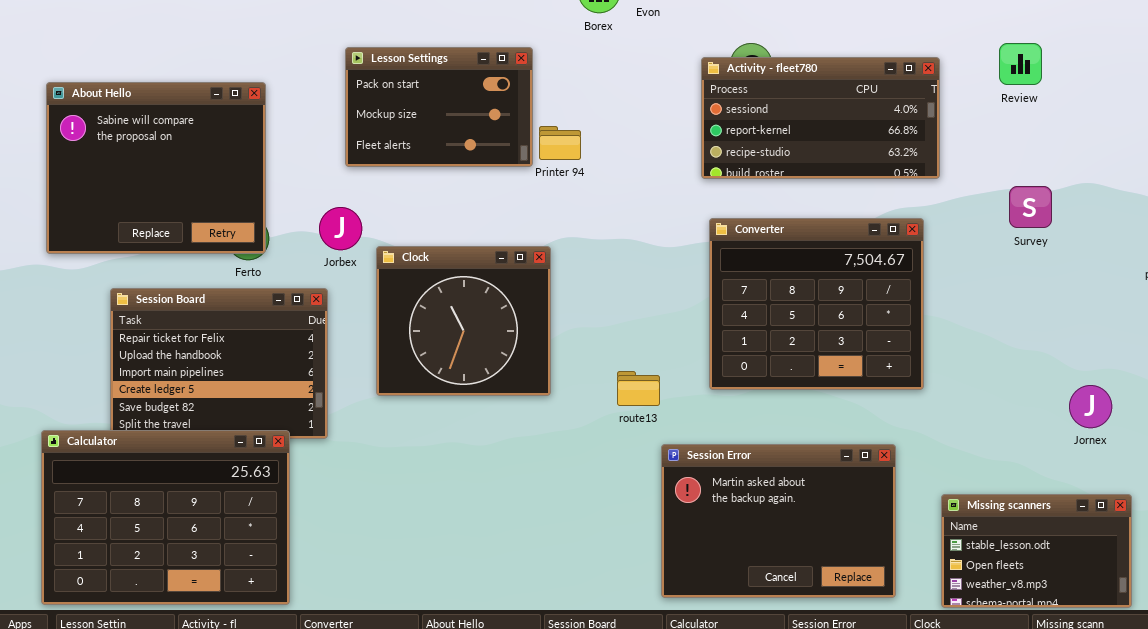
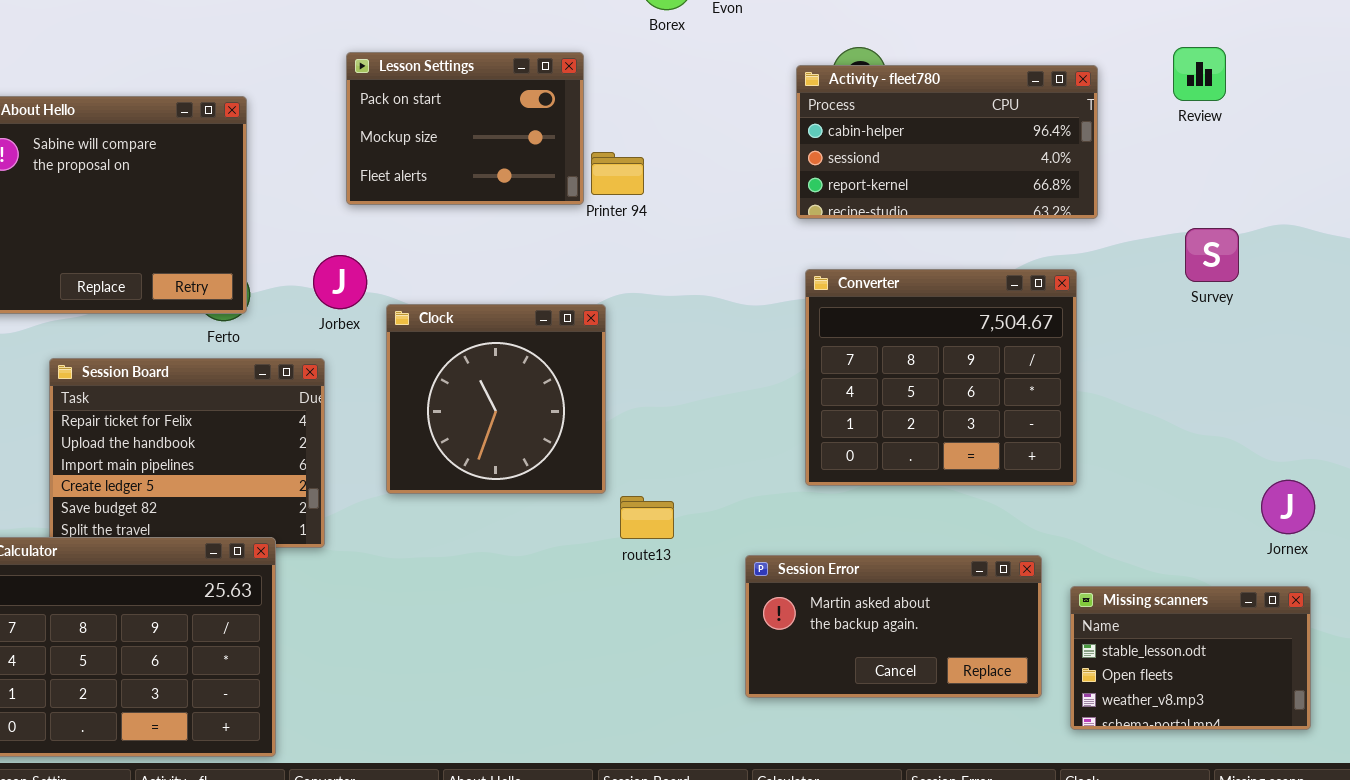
Activity - fleet780: [701,57,940,179] -> [796,65,1098,219], scrolled up 1 row
route13: [617,371,660,406] -> [620,496,674,539], moved
Session Error: [661,444,896,598] -> [745,555,1042,698], resized
Missing scanners: [941,494,1132,608] -> [1070,586,1311,730], moved

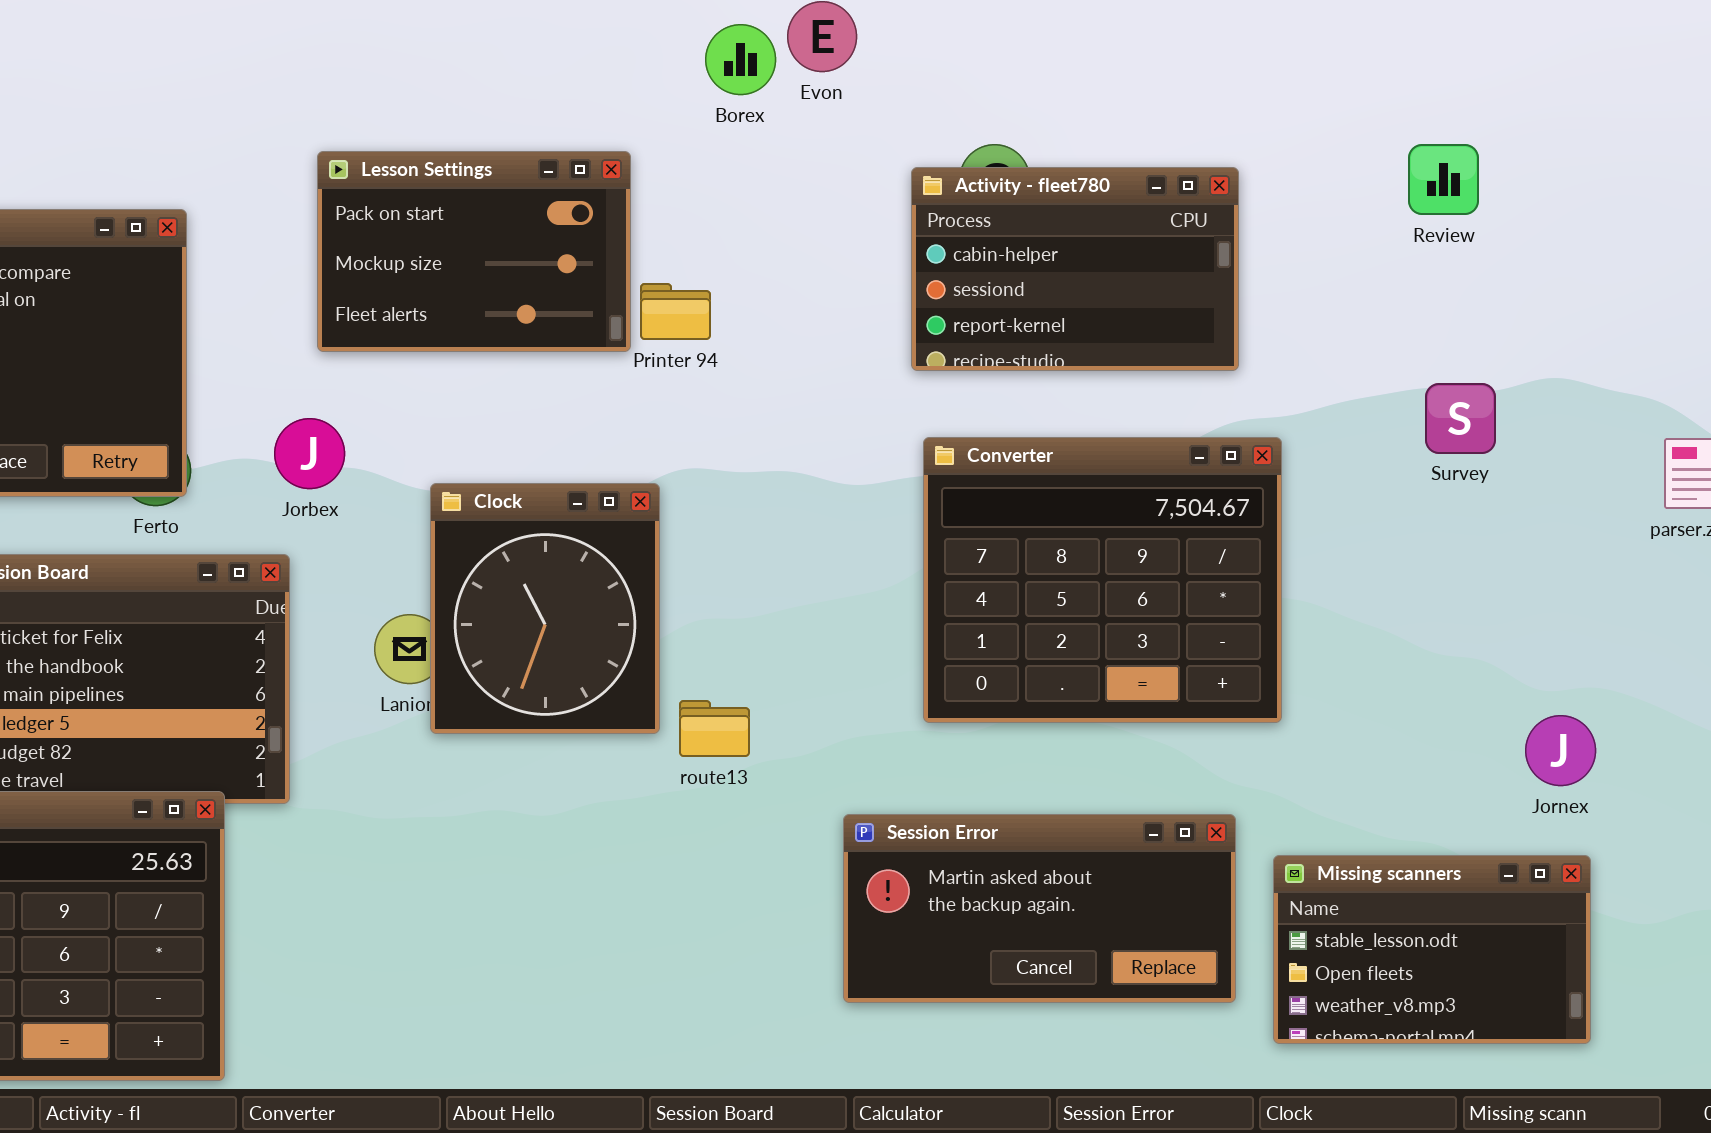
Activity - fleet780: [796,65,1098,219] -> [911,167,1239,371], resized
Clock: [386,304,606,494] -> [430,483,660,734], resized
route13: [620,496,674,539] -> [679,700,750,757], moved

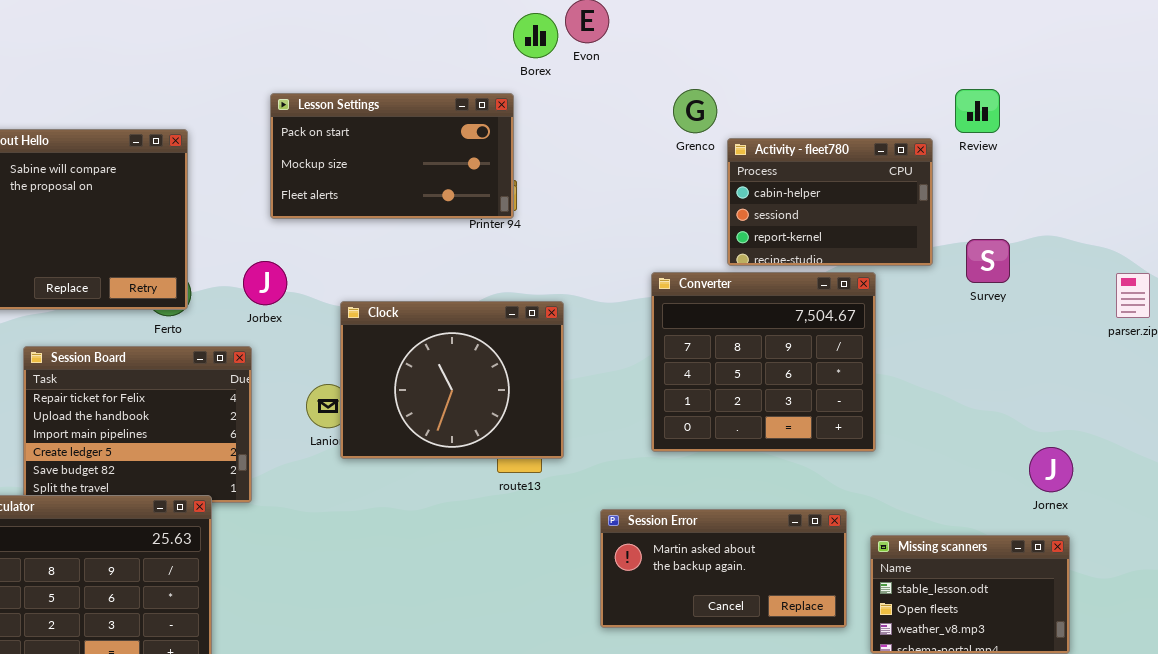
Lesson Settings: [317,151,631,352] -> [270,93,514,219], resized
Activity - fleet780: [911,167,1239,371] -> [727,138,933,266], moved
Clock: [430,483,660,734] -> [340,301,564,459], resized

